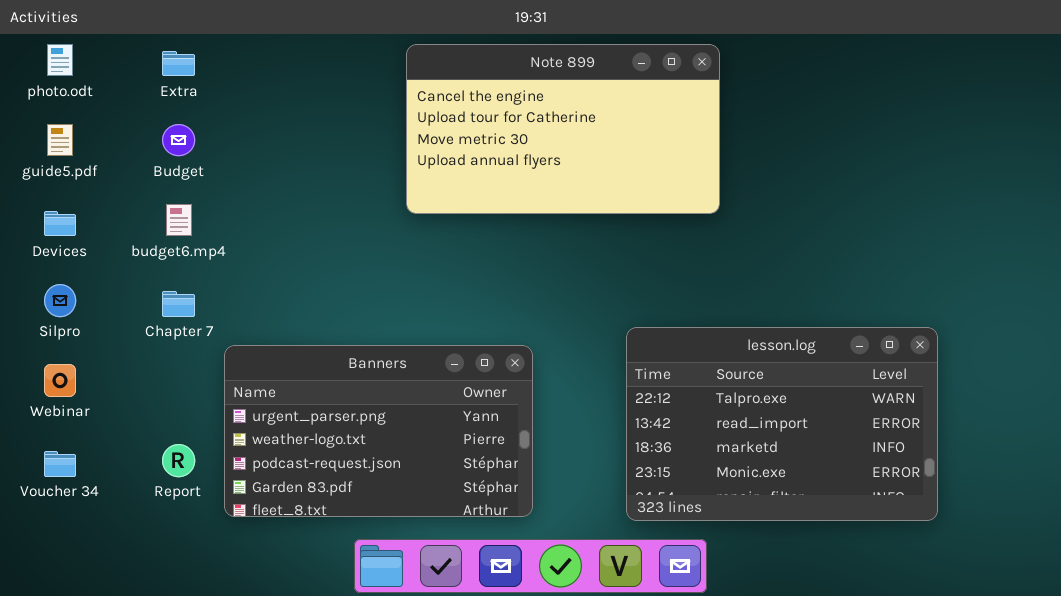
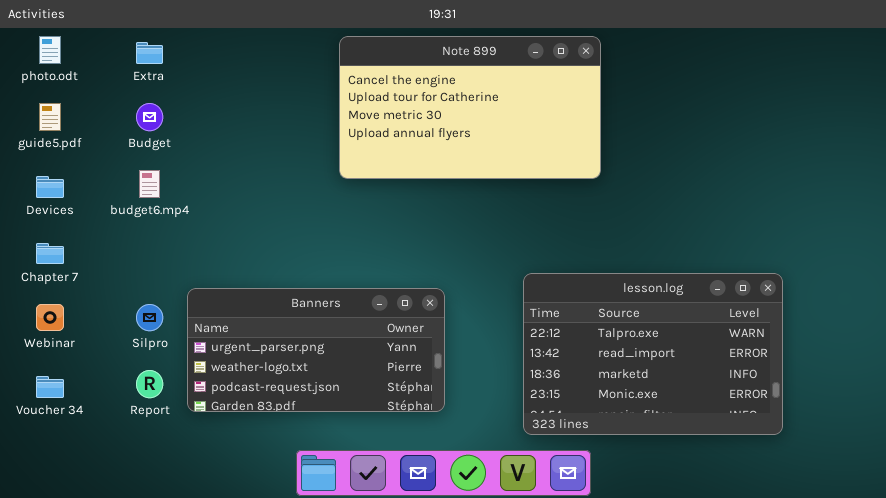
Silpro: [44,284,76,317] -> [136,304,163,331], moved
Chapter 7: [162,291,195,317] -> [36,243,64,264], moved
Banners: [224,345,533,517] -> [187,288,445,412], resized

